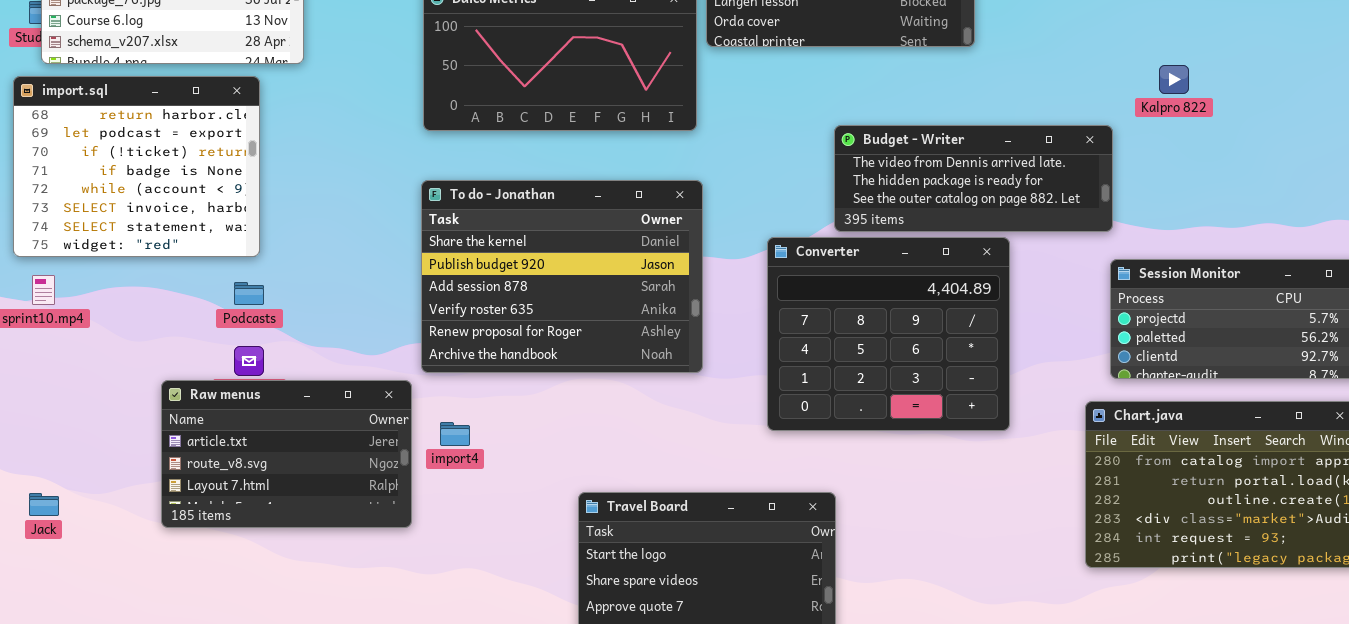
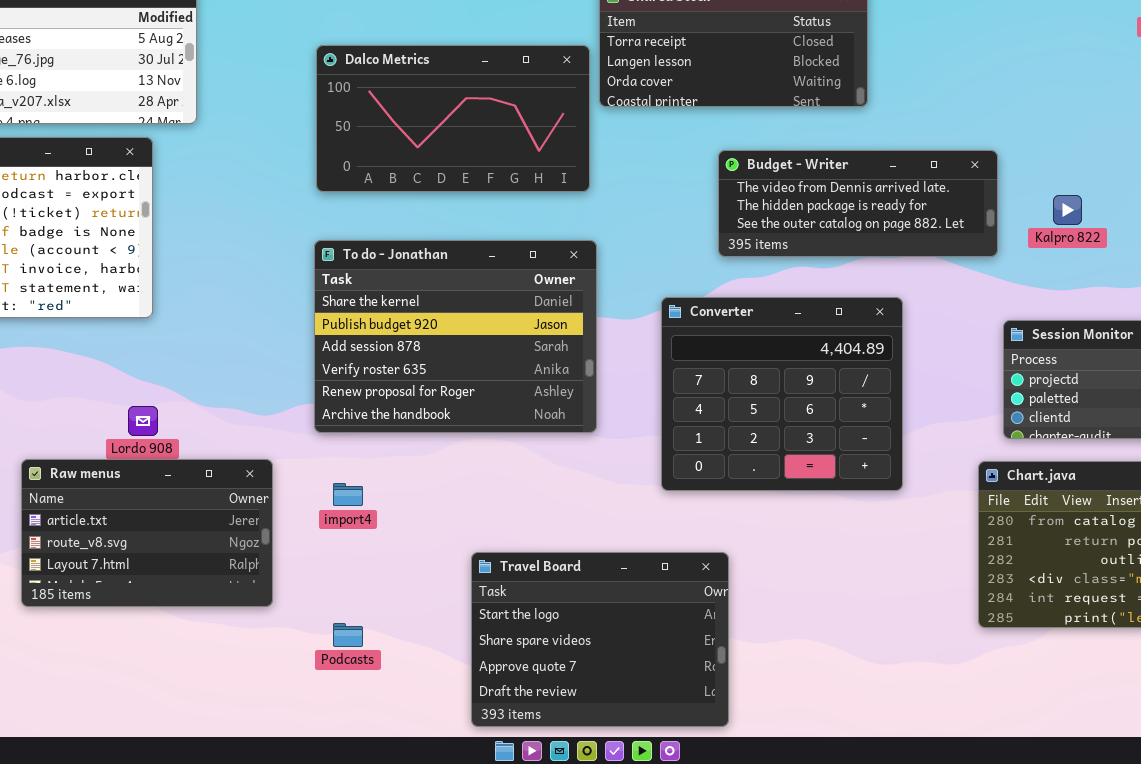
Kalpro 822: [1159,65,1189,94] -> [1053,195,1082,225], moved
Budget - Writer: [834,125,1113,232] -> [718,150,998,257], moved
Podcasts: [234,282,264,305] -> [333,623,363,647], moved
Raw menus: [161,380,412,528] -> [21,459,273,607], moved

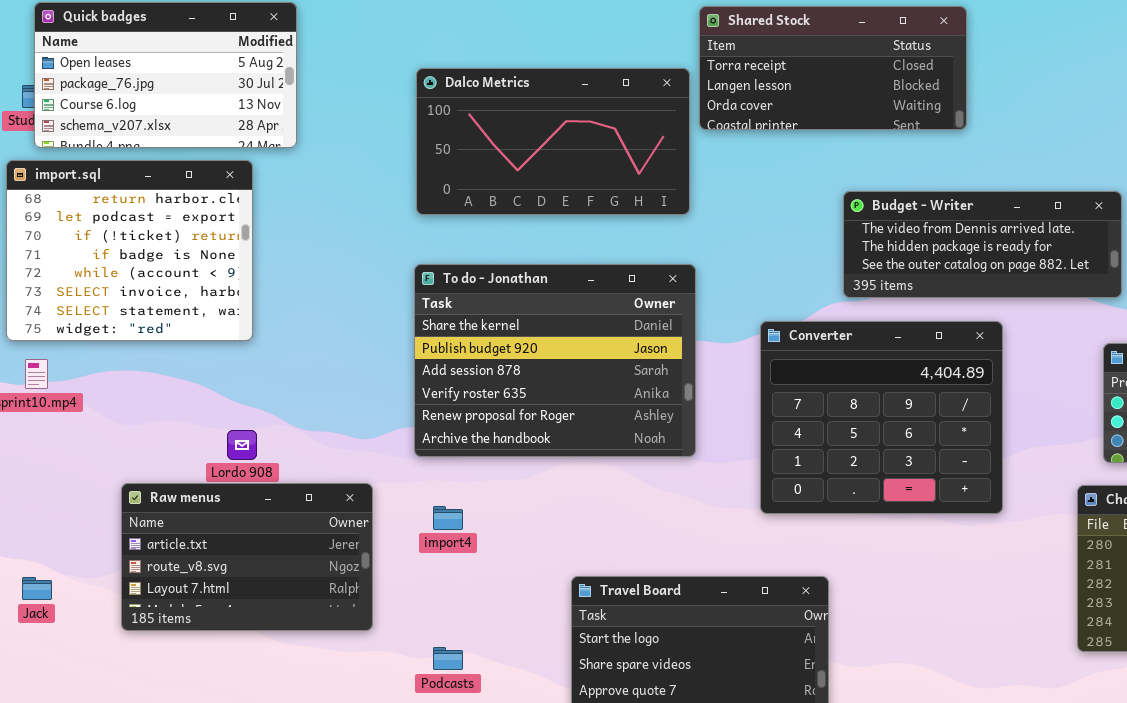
Budget - Writer: [718,150,998,257] -> [843,191,1122,298], moved

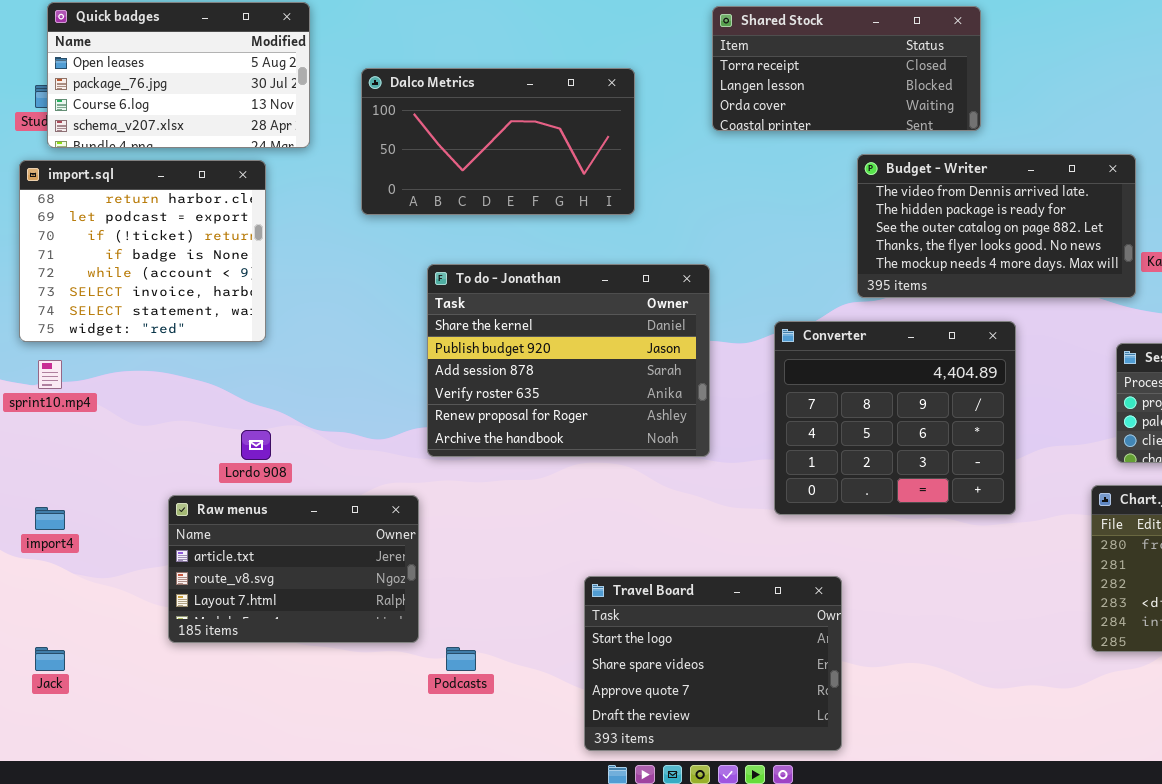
Dalco Metrics: [416,68,690,215] -> [361,68,635,215], moved
Budget - Writer: [843,191,1122,298] -> [857,154,1136,298], resized
Raw menus: [121,483,373,631] -> [168,495,419,643], moved
import4: [433,506,463,530] -> [35,507,65,530], moved
Jack: [22,577,52,600] -> [35,647,65,671], moved

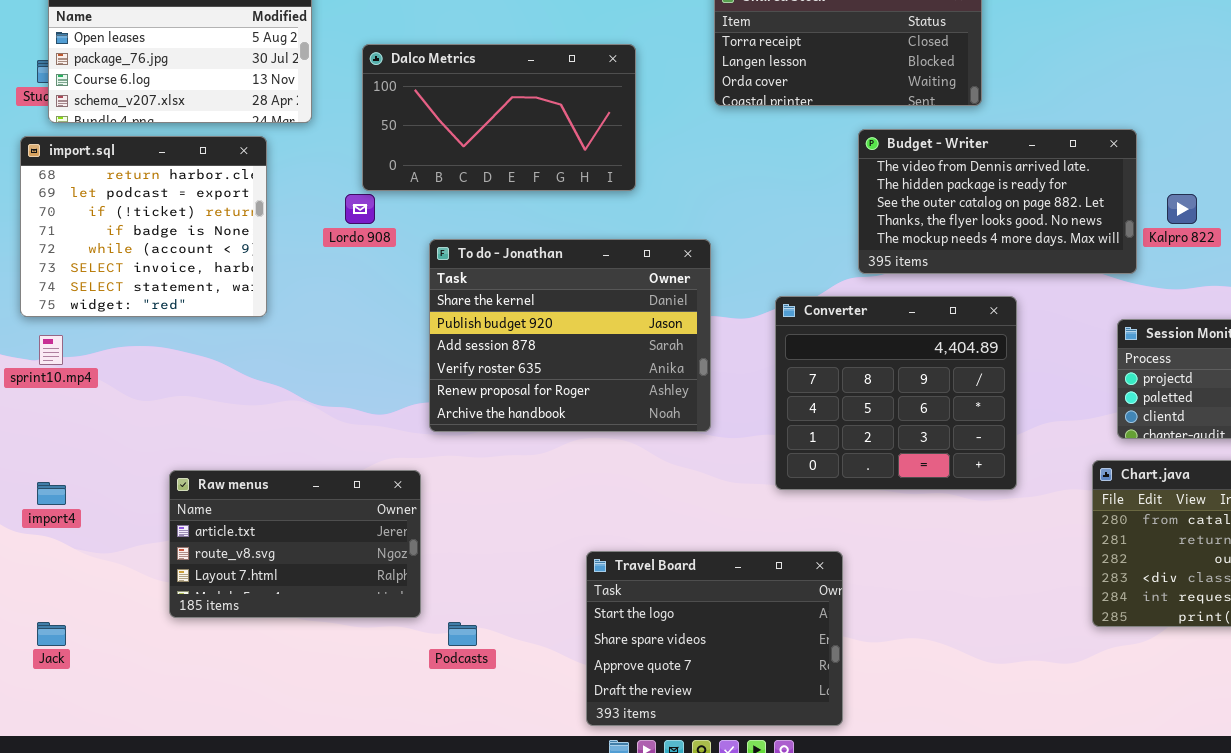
Lordo 908: [241,430,271,460] -> [345,194,375,224], moved

